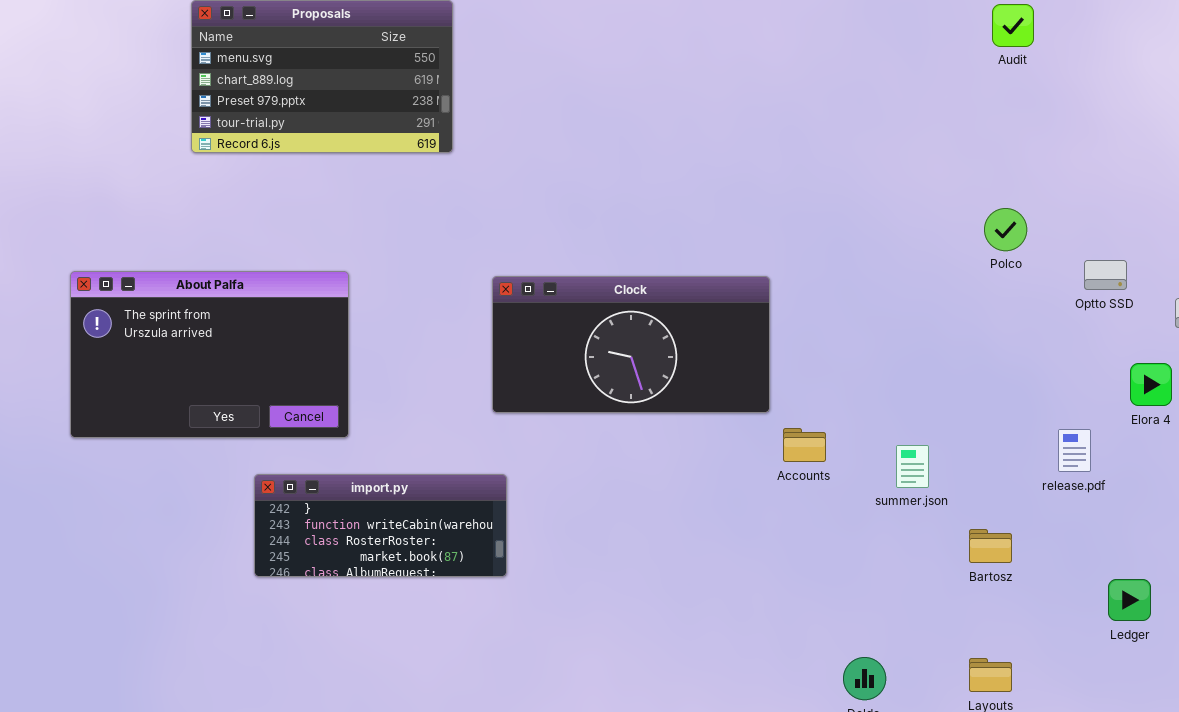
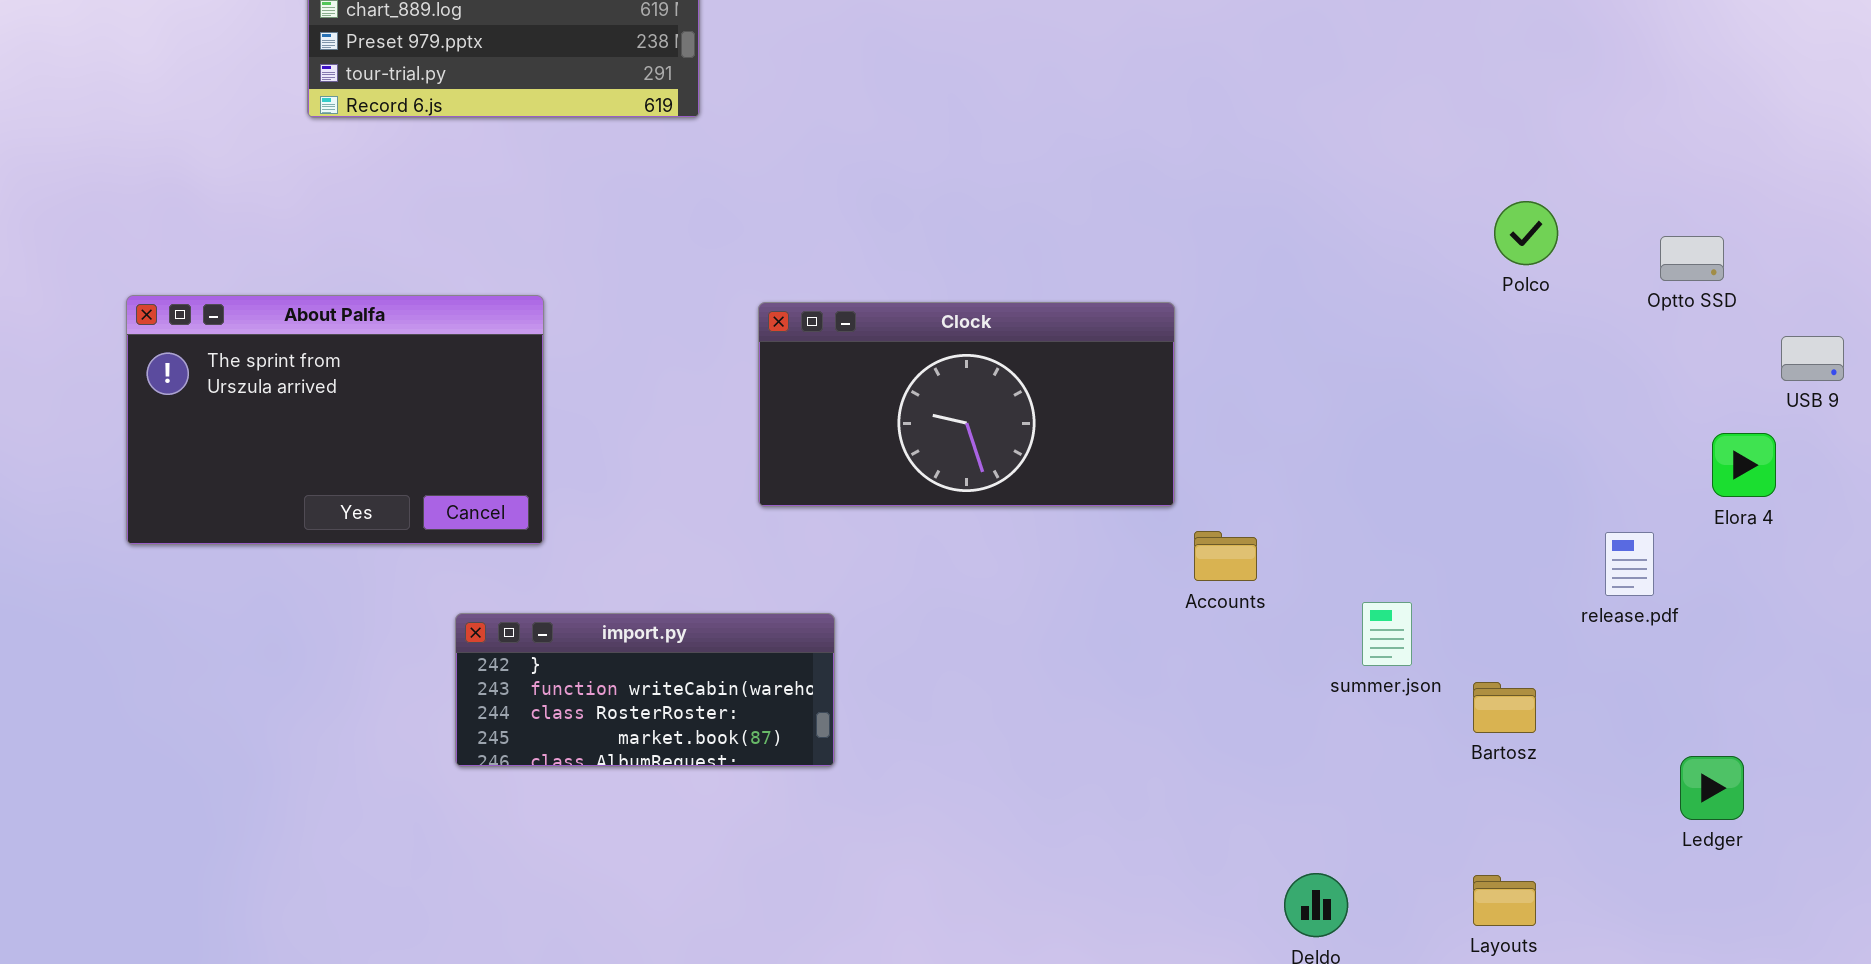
Optto SSD: [1084,260,1127,290] -> [1660,236,1724,281], moved
summer.json: [896,445,929,488] -> [1362,602,1412,666], moved
import.py: [254,474,507,577] -> [455,613,835,767], moved

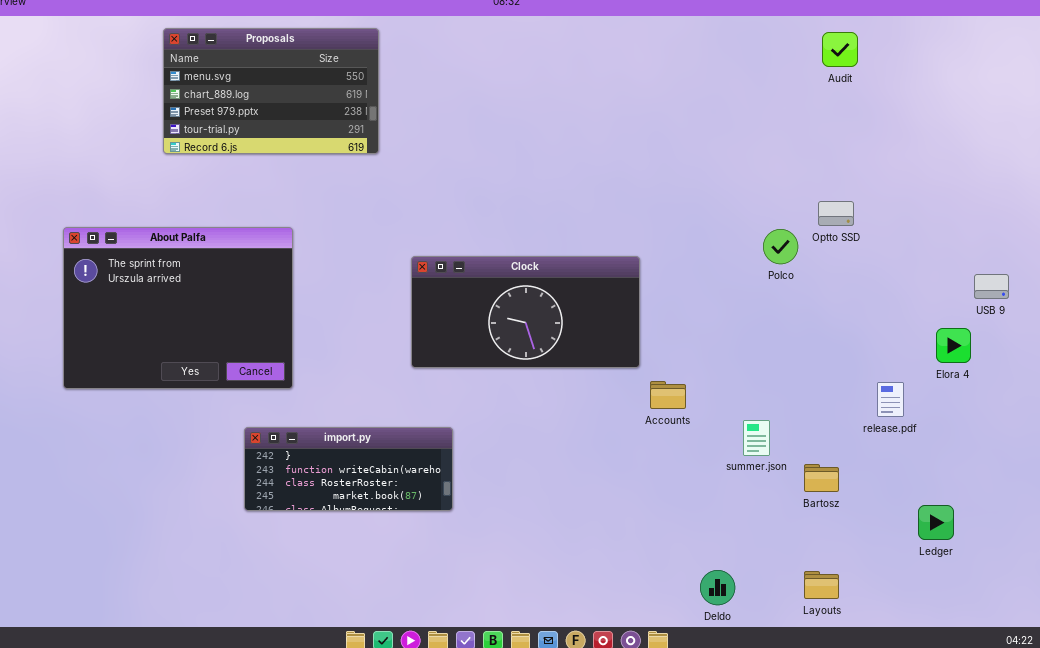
Polco: [1494,201,1558,265] -> [763,229,798,264], moved
Optto SSD: [1660,236,1724,281] -> [818,201,854,226], moved
About Palfa: [126,295,544,545] -> [63,227,293,389], resized

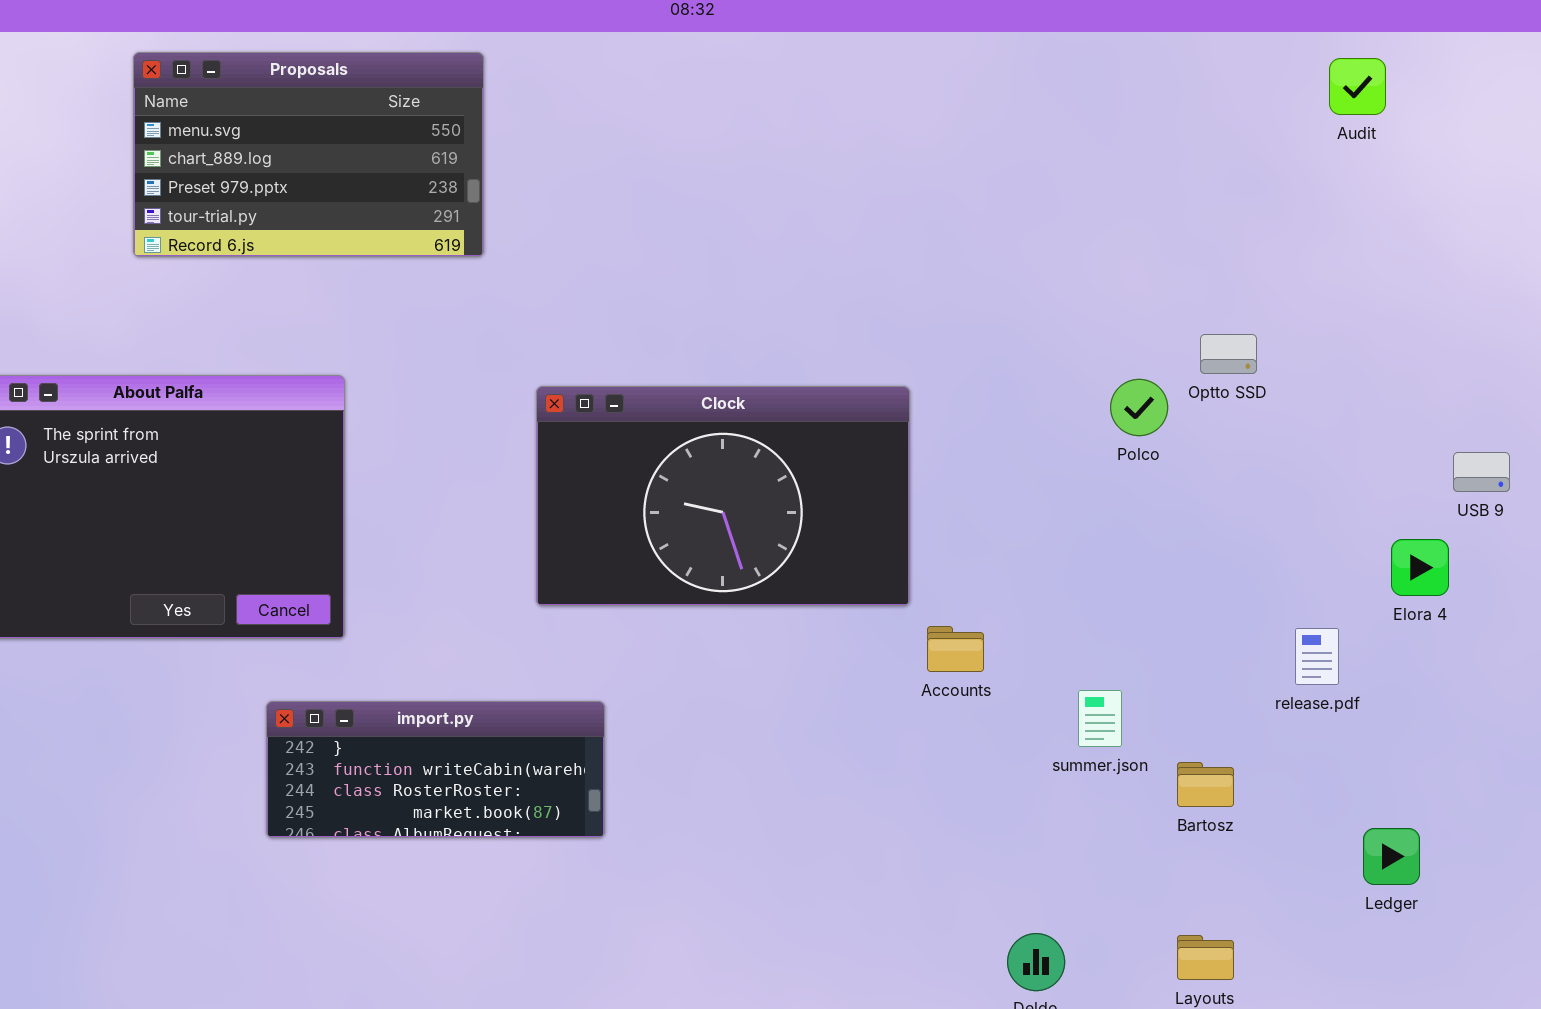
Audit: [822,32,858,67] -> [1329,58,1386,115], moved
Clock: [411,256,640,368] -> [536,386,910,606], resized

